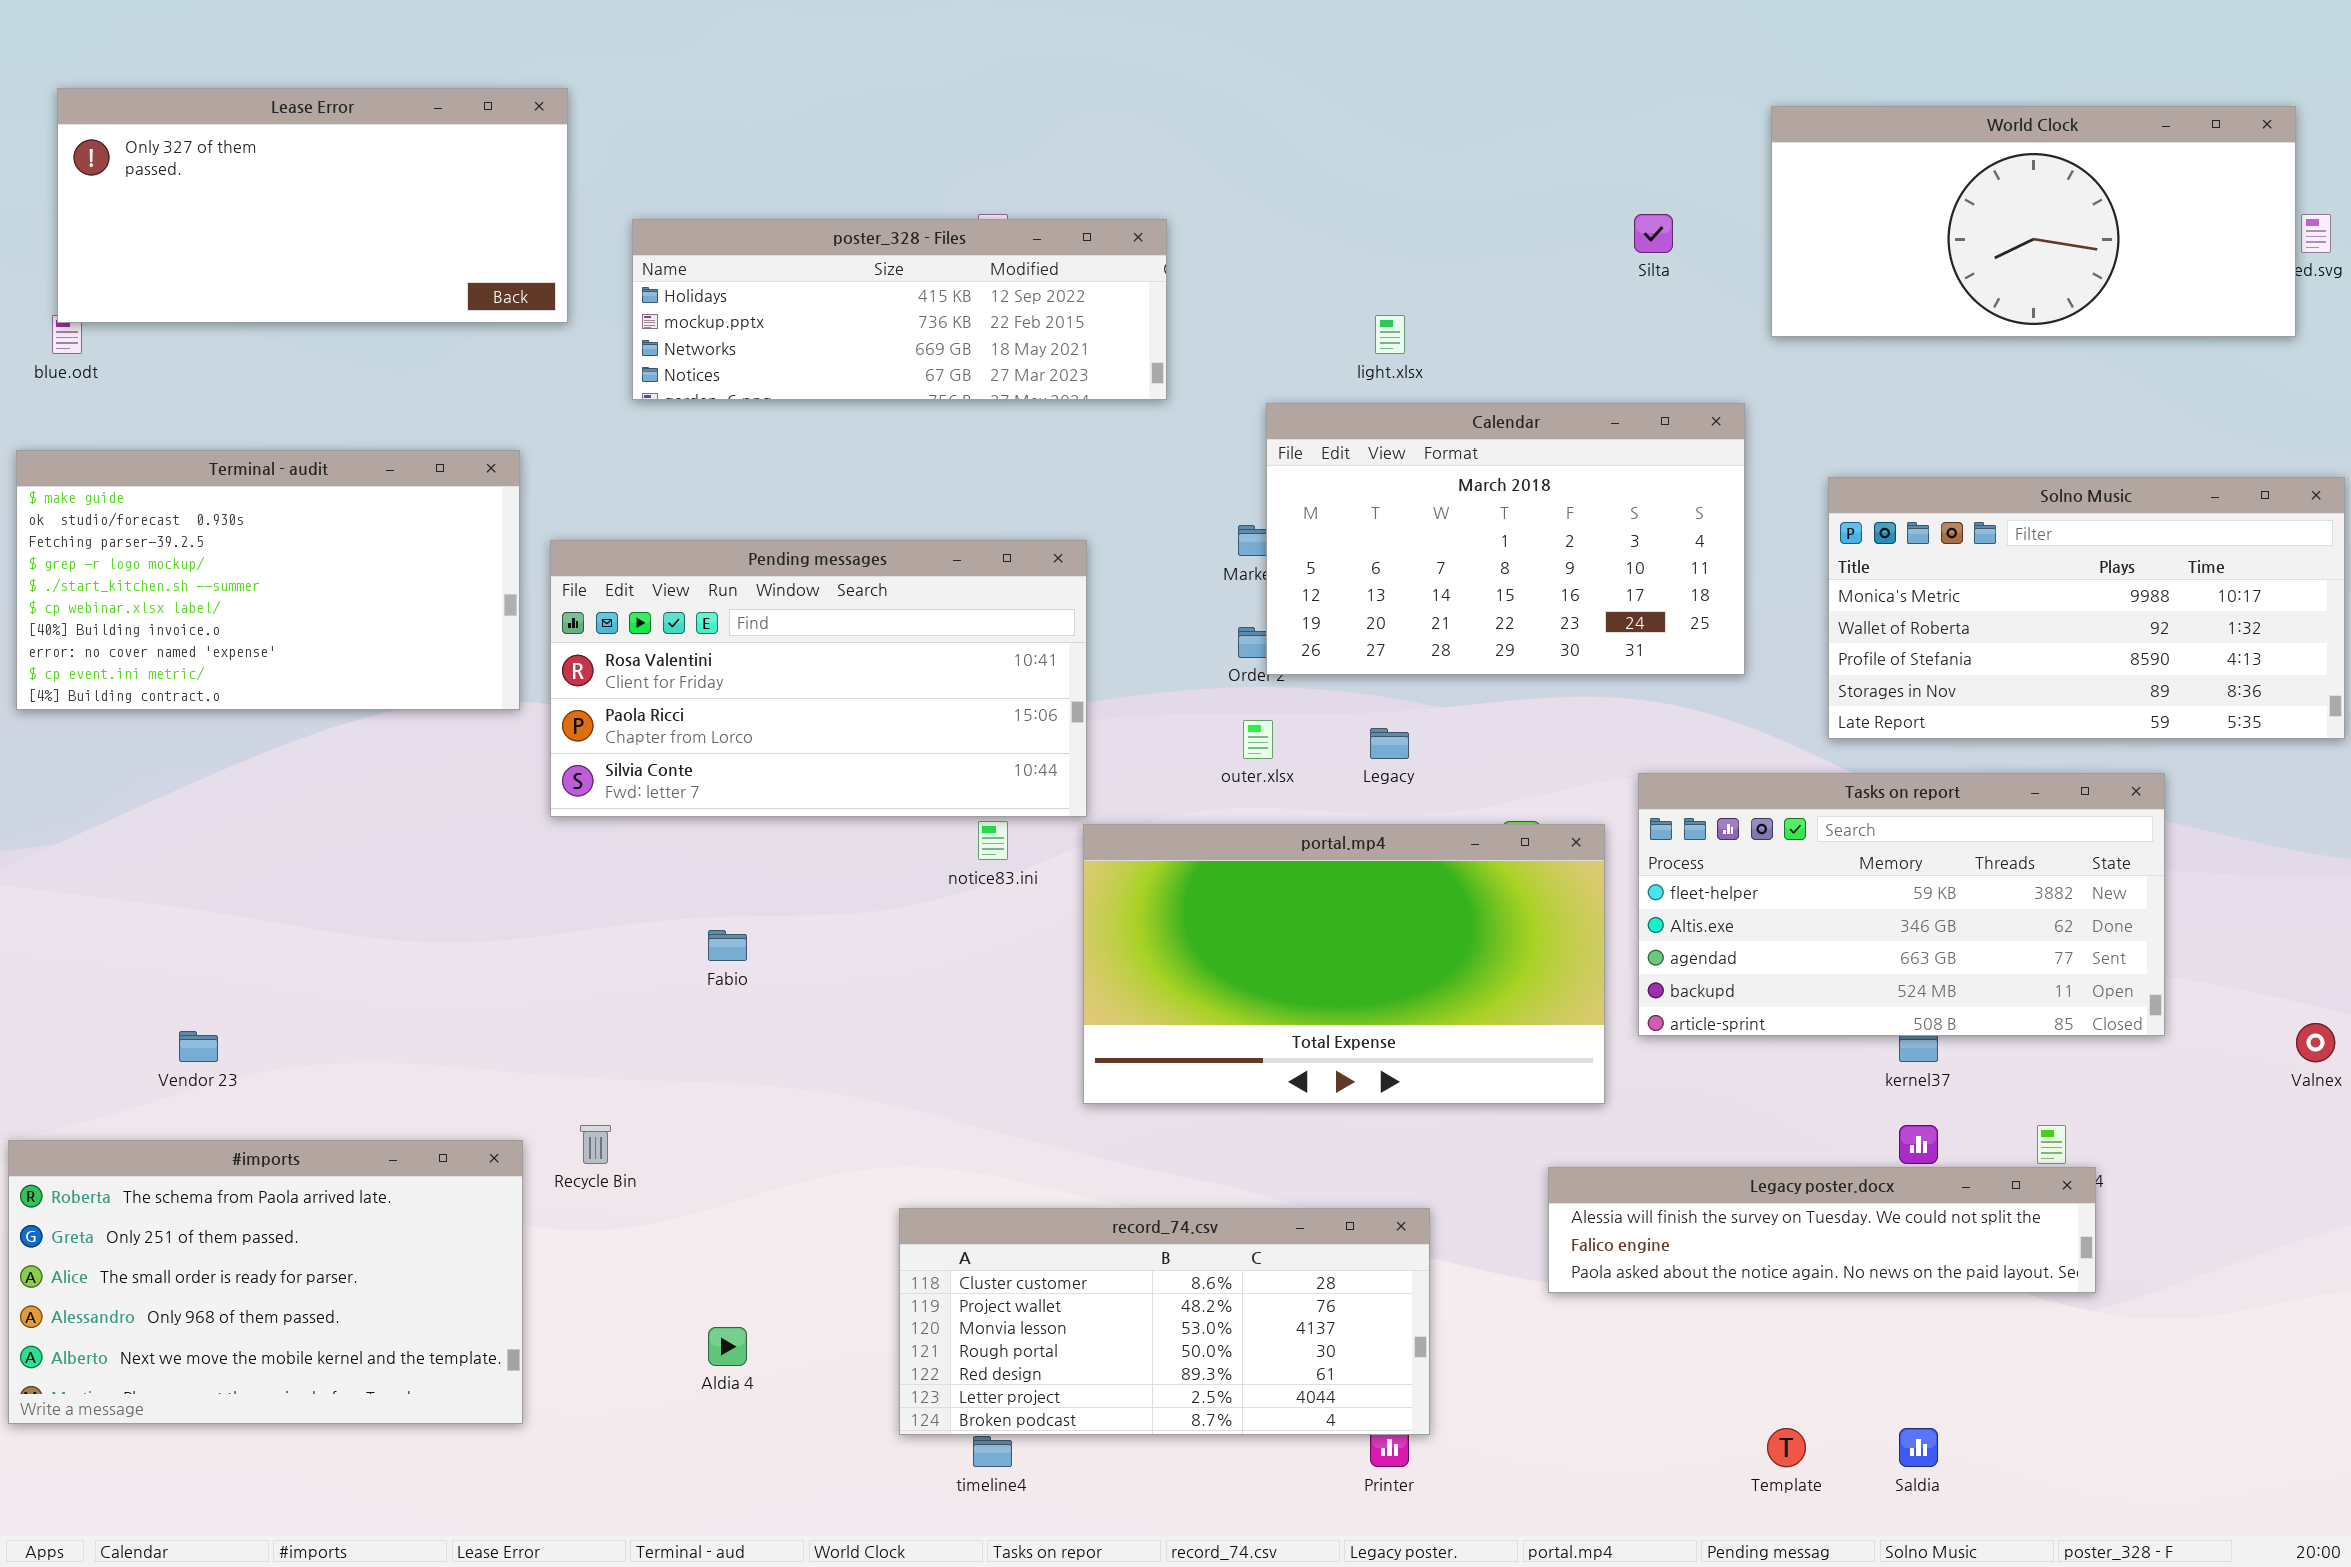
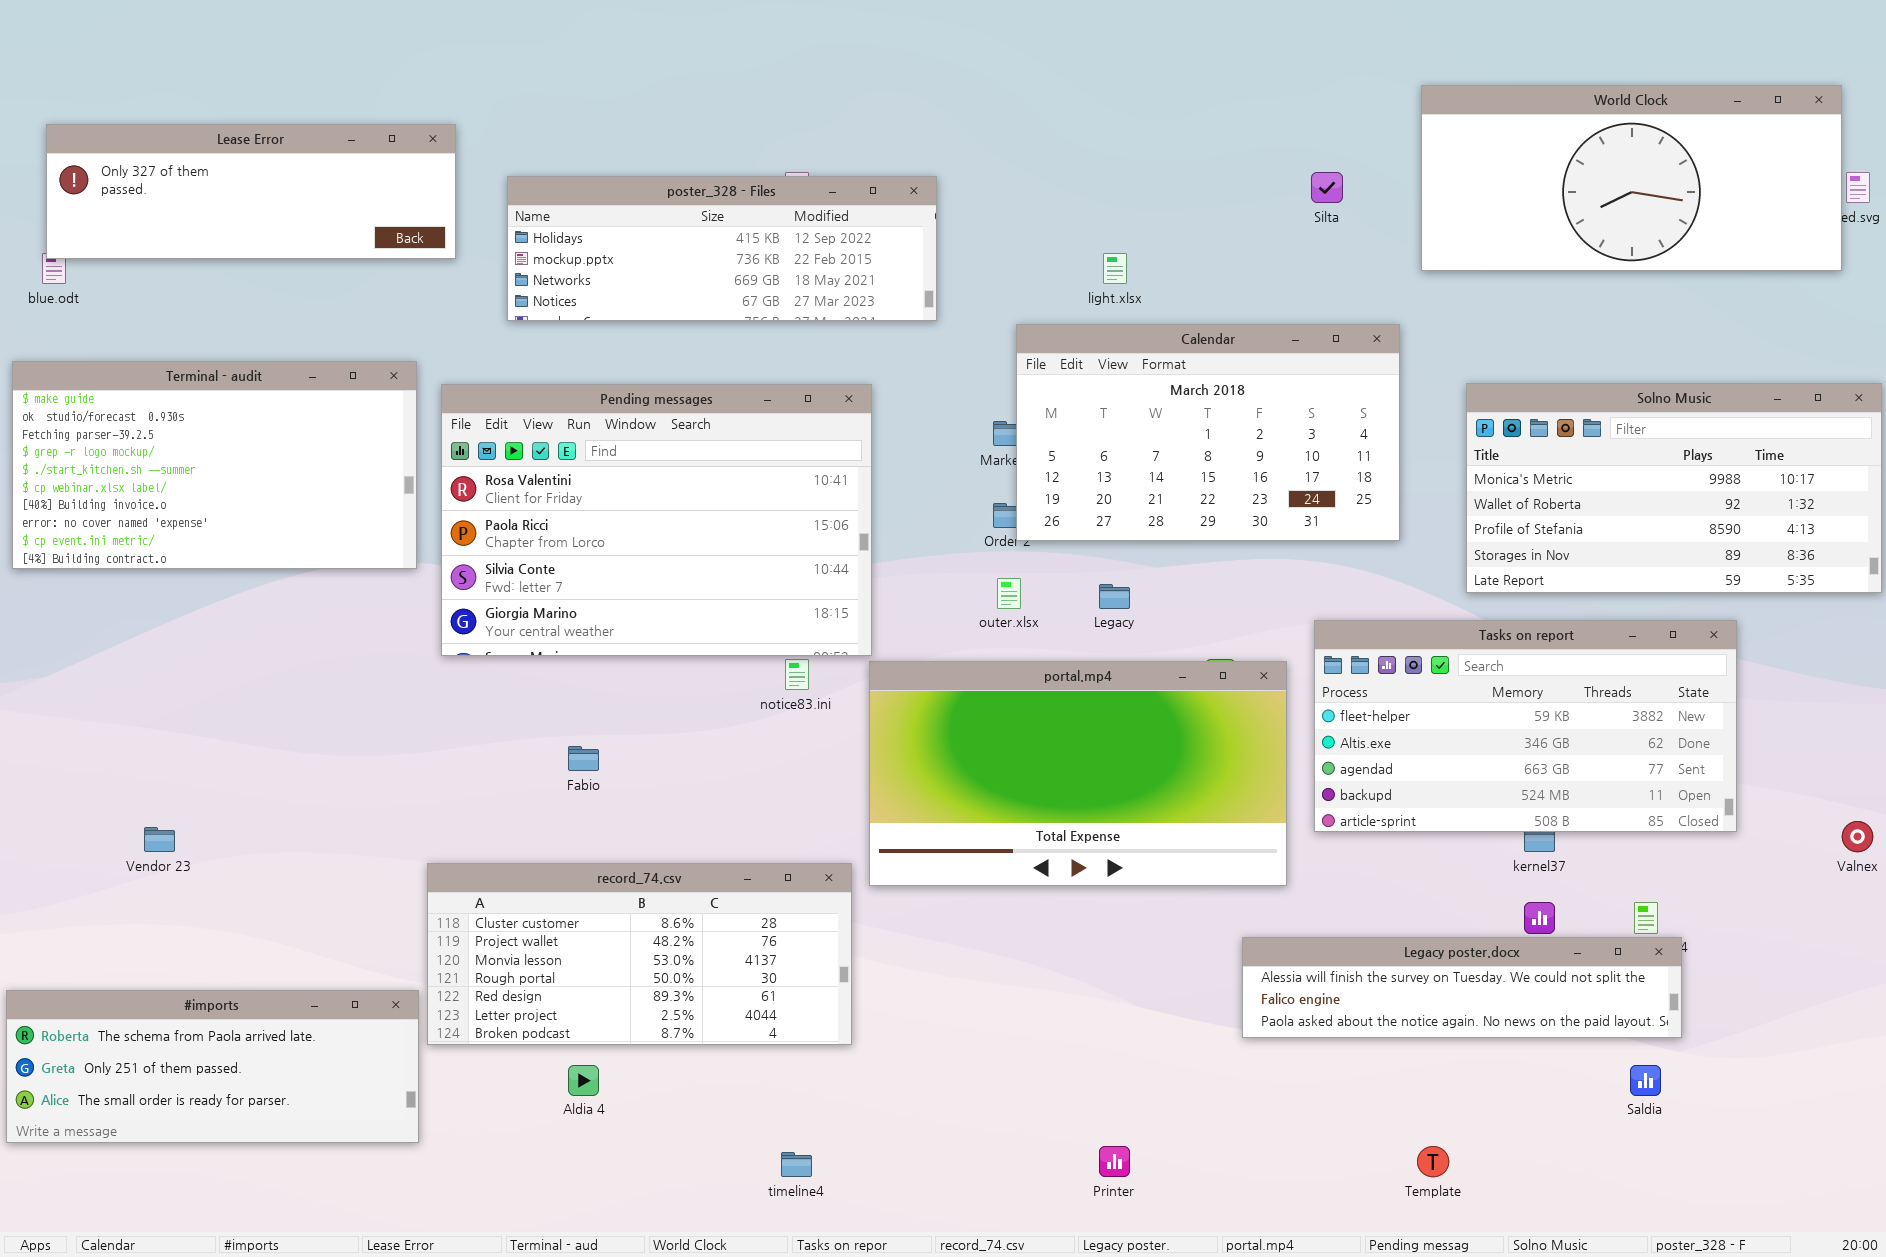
Lease Error: [57,88,568,323] -> [46,124,456,259], resized
Pending messages: [550,540,1087,817] -> [441,384,872,656], resized
#imports: [8,1140,523,1424] -> [6,990,419,1143], resized
record_74.csv: [899,1208,1430,1435] -> [427,863,852,1045], moved
Saldia: [1899,1428,1938,1467] -> [1630,1065,1661,1096], moved

